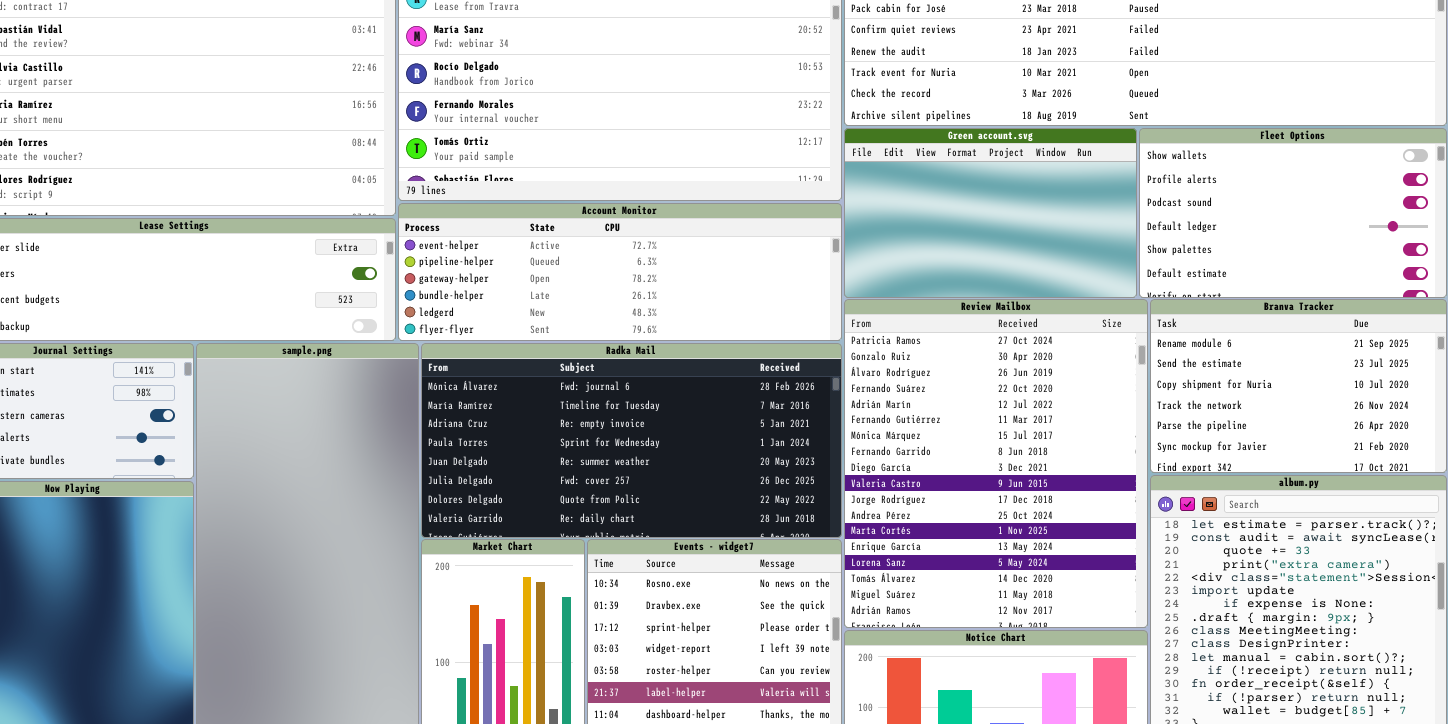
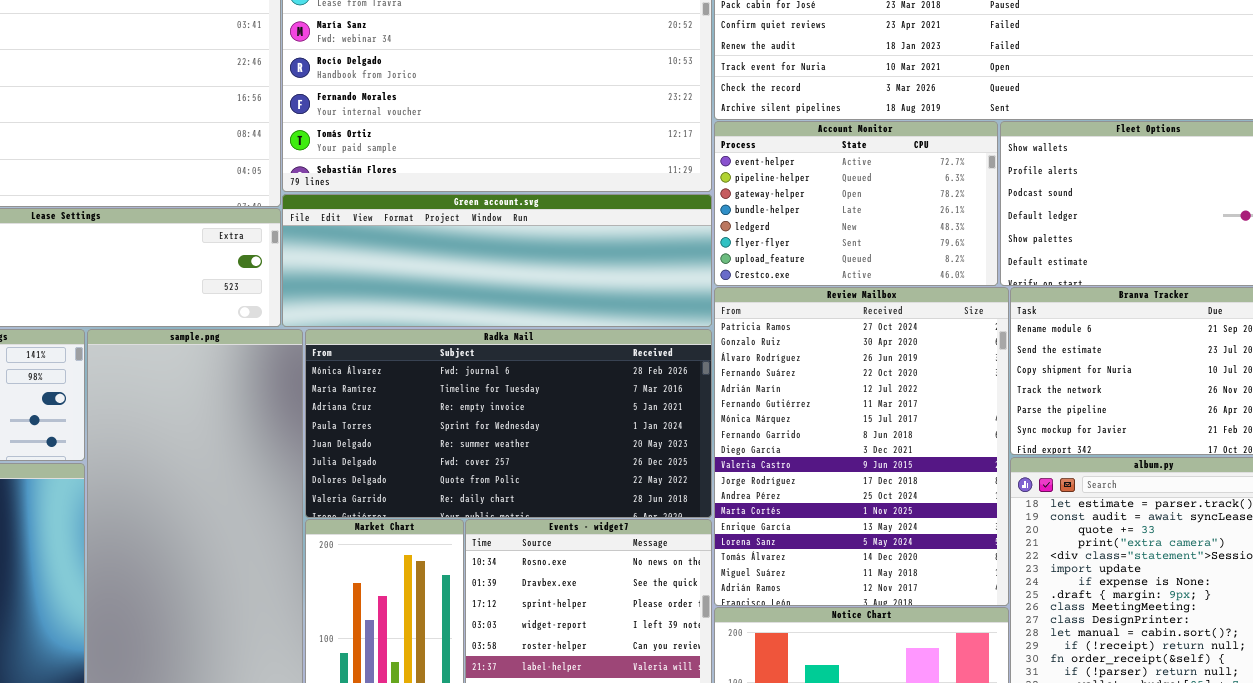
Green account.svg: [844,128,1137,298] -> [282,194,712,327], moved, resized
Account Monitor: [398,203,842,341] -> [714,121,998,286], moved, resized

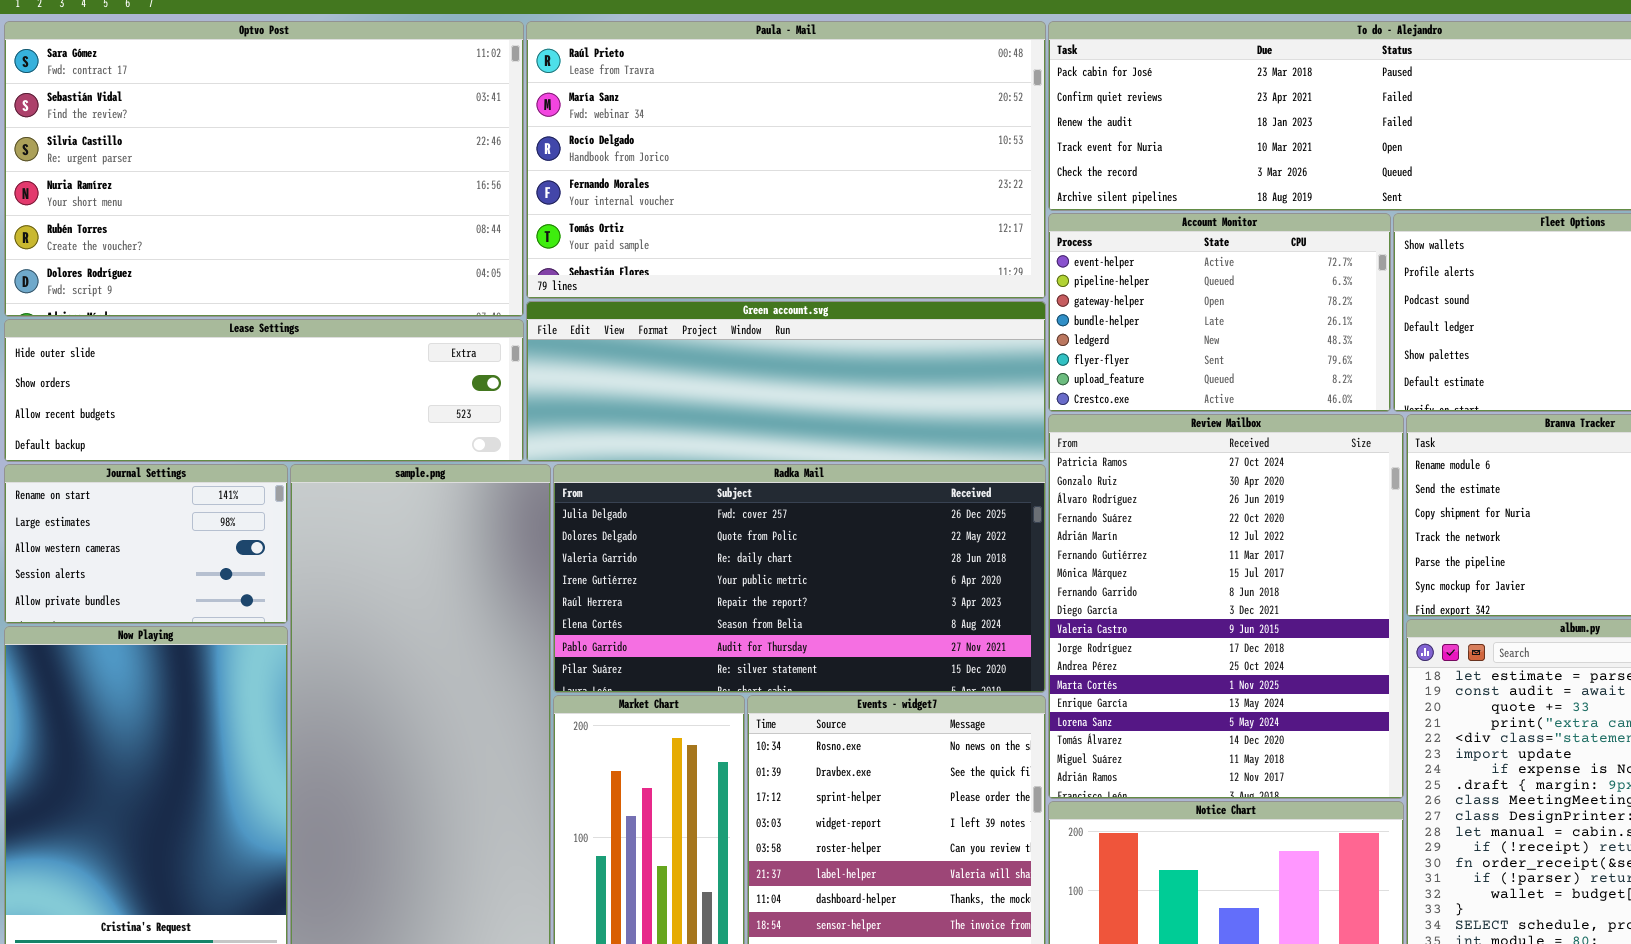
Radka Mail: [305,329,712,518] -> [553,464,1046,693], scrolled down 5 rows

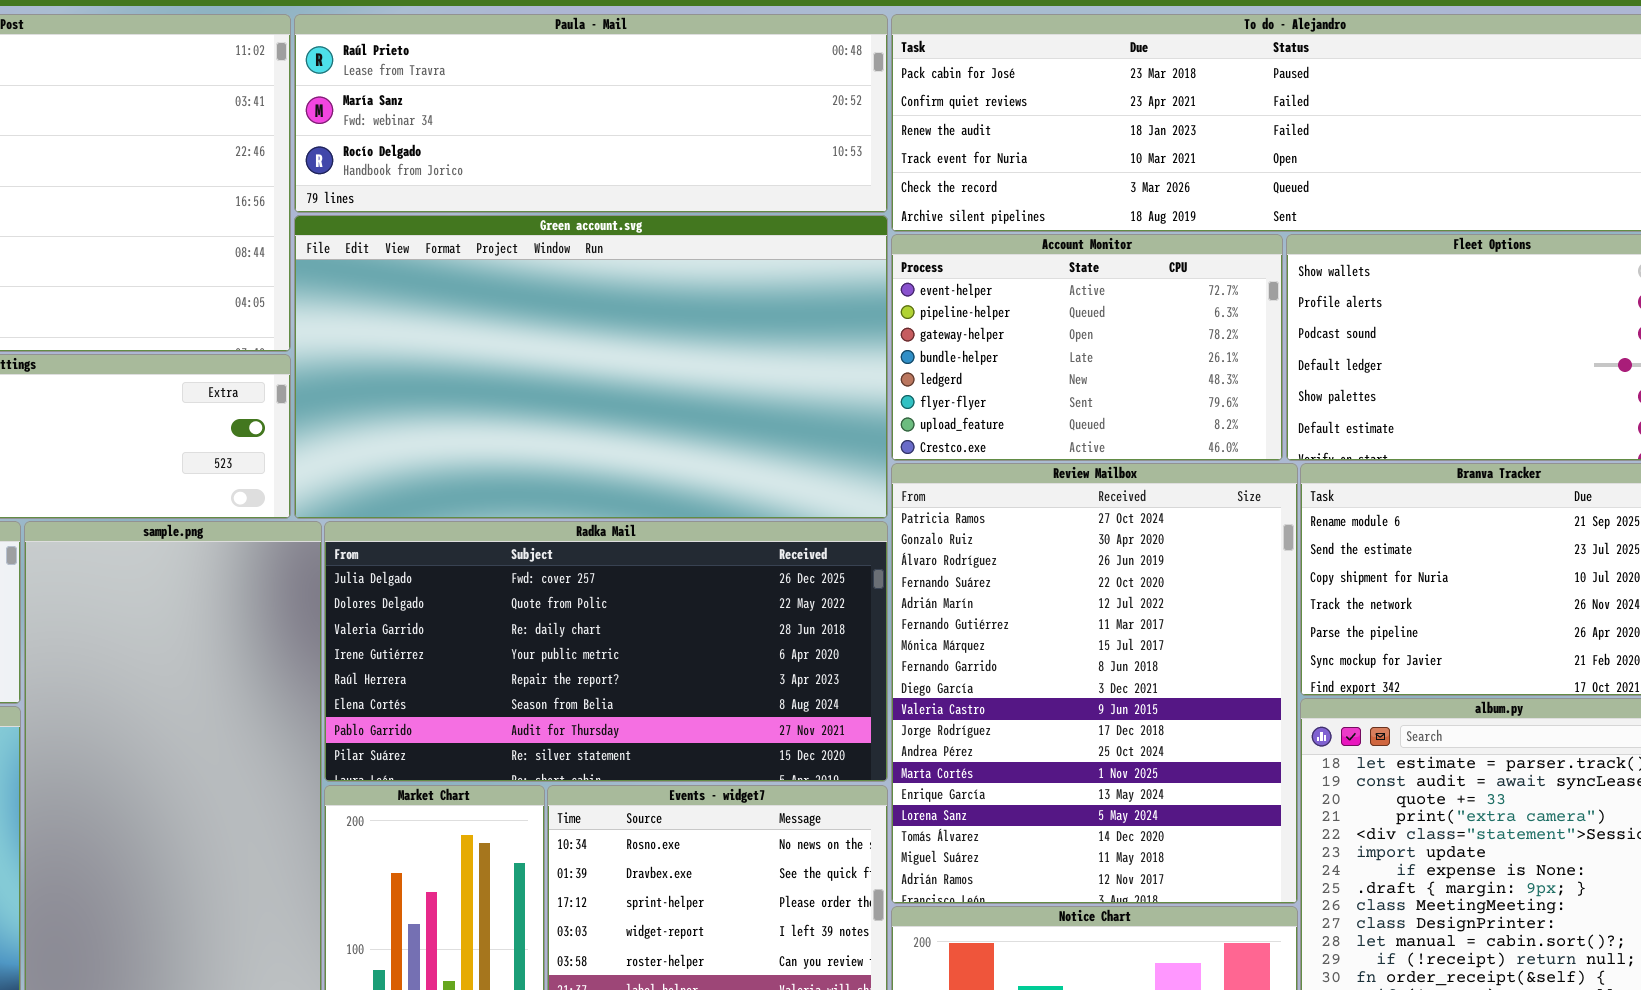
Paula - Mail: [526,21,1046,299] -> [294,14,888,213], resized
Green account.svg: [526,301,1046,462] -> [294,215,888,519], resized

